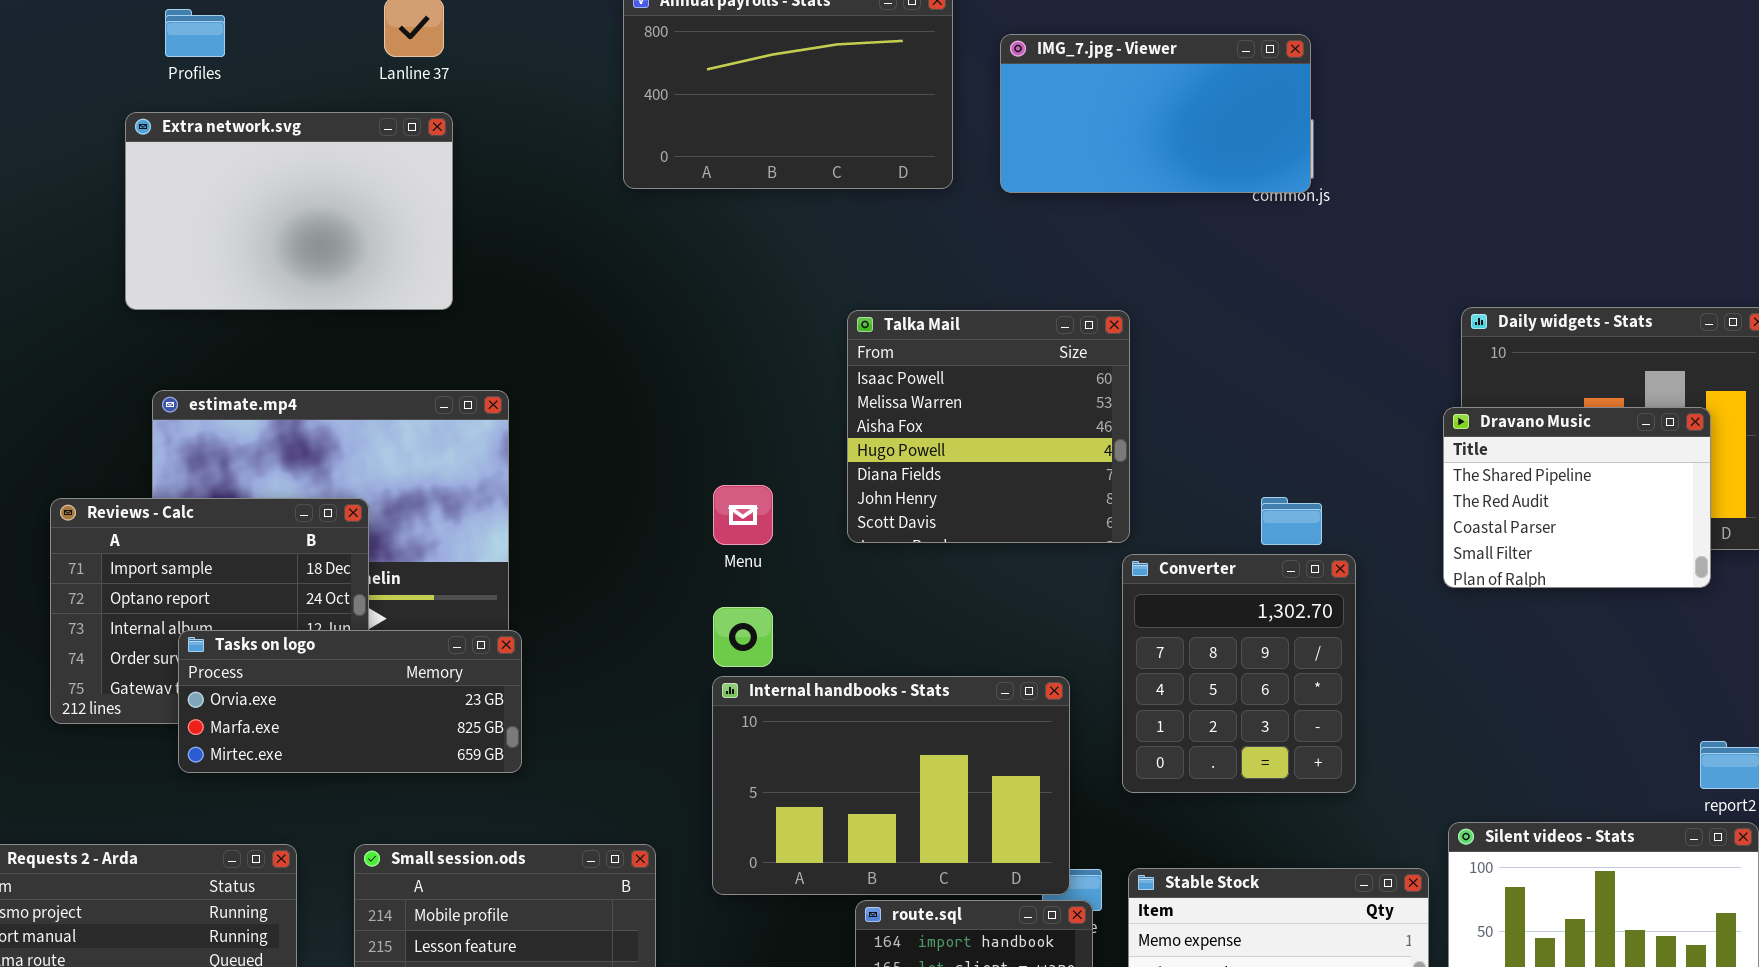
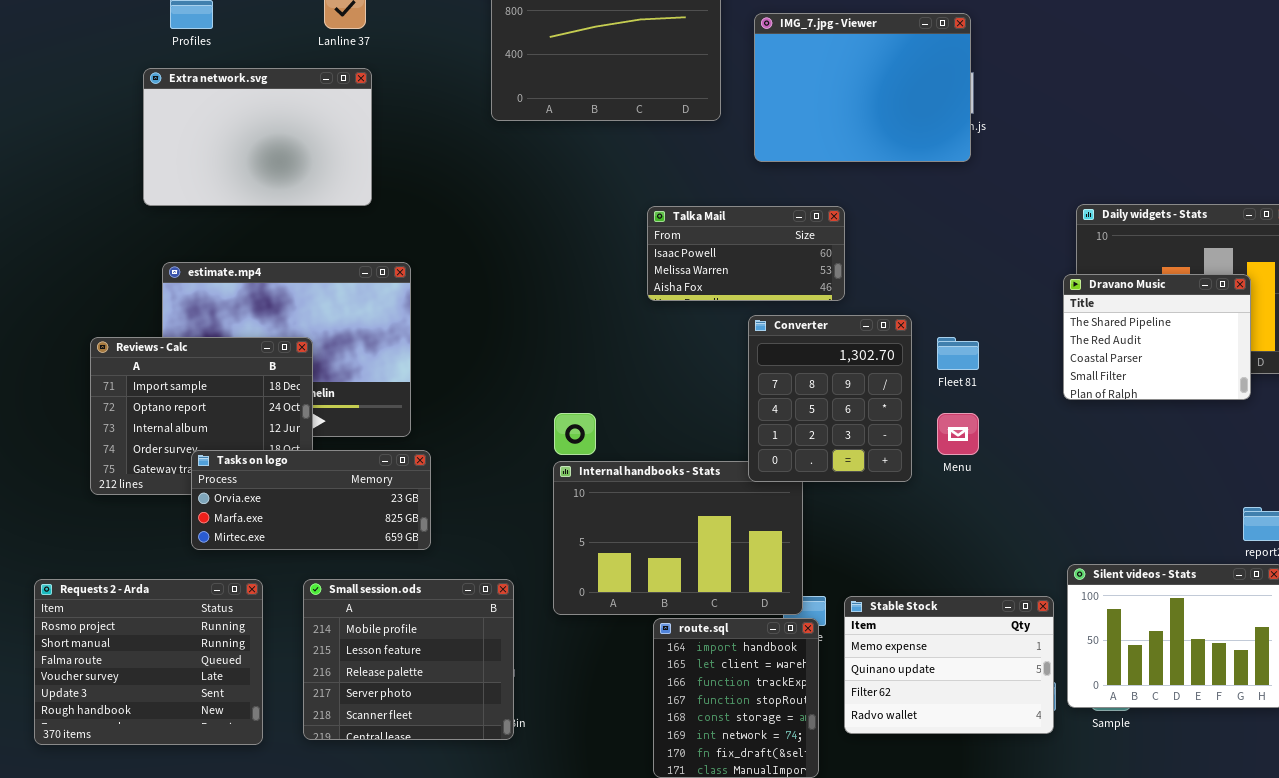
IMG_7.jpg - Viewer: [1000,34,1311,193] -> [754,13,971,162], resized
Talka Mail: [847,310,1130,543] -> [647,206,845,301], resized
Menu: [713,485,773,545] -> [937,413,979,455], moved
Converter: [1122,554,1356,793] -> [748,315,912,482], moved
Tasks on logo: [178,630,522,773] -> [191,450,431,550], moved

